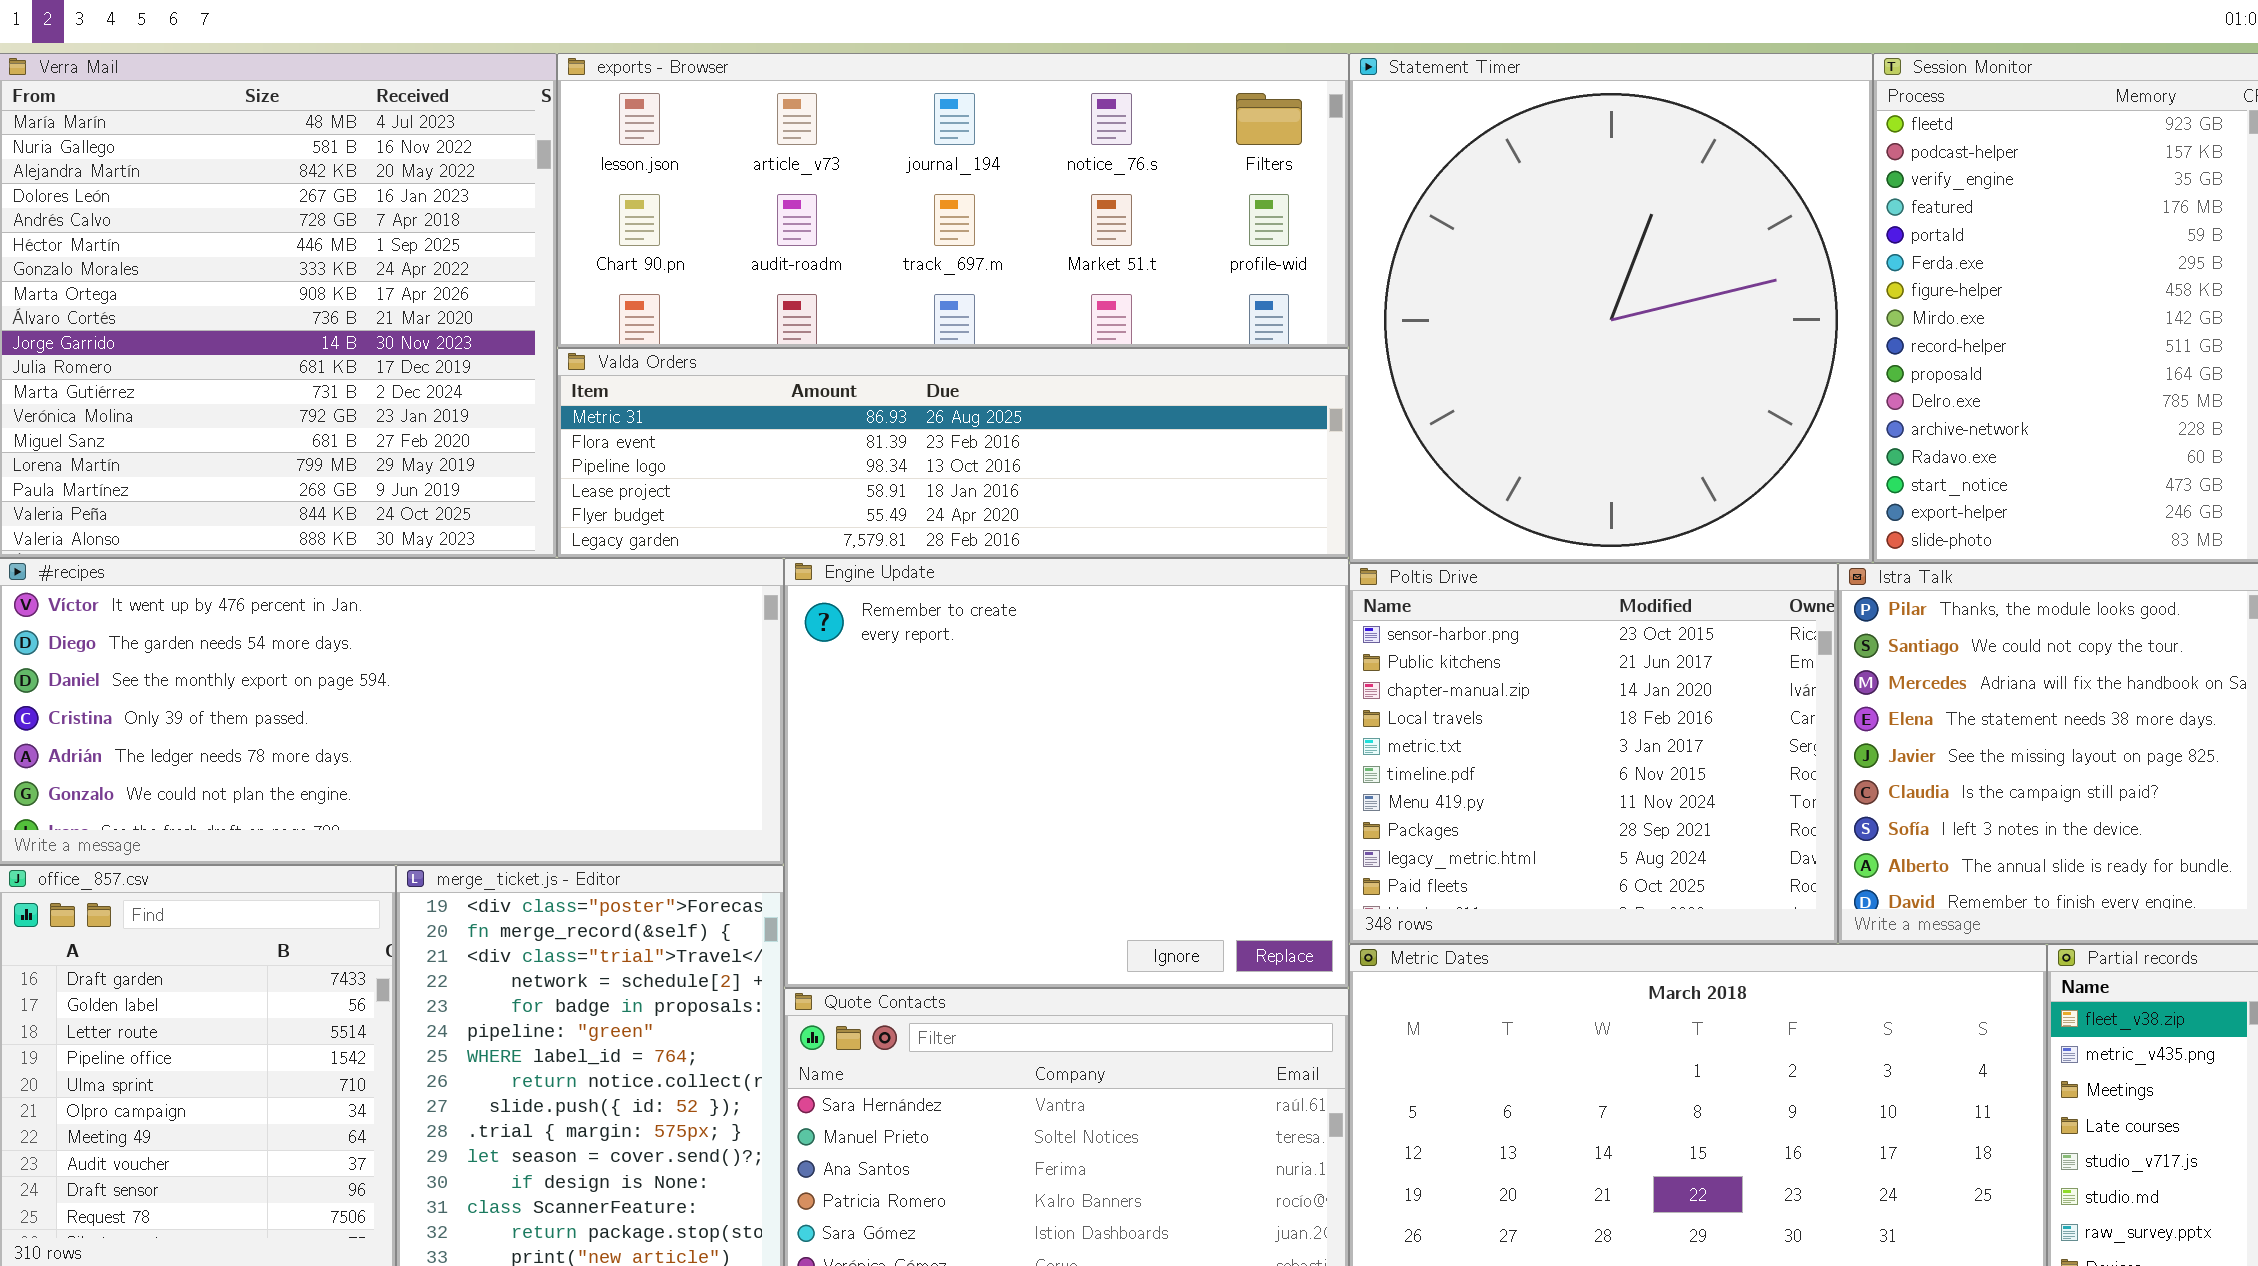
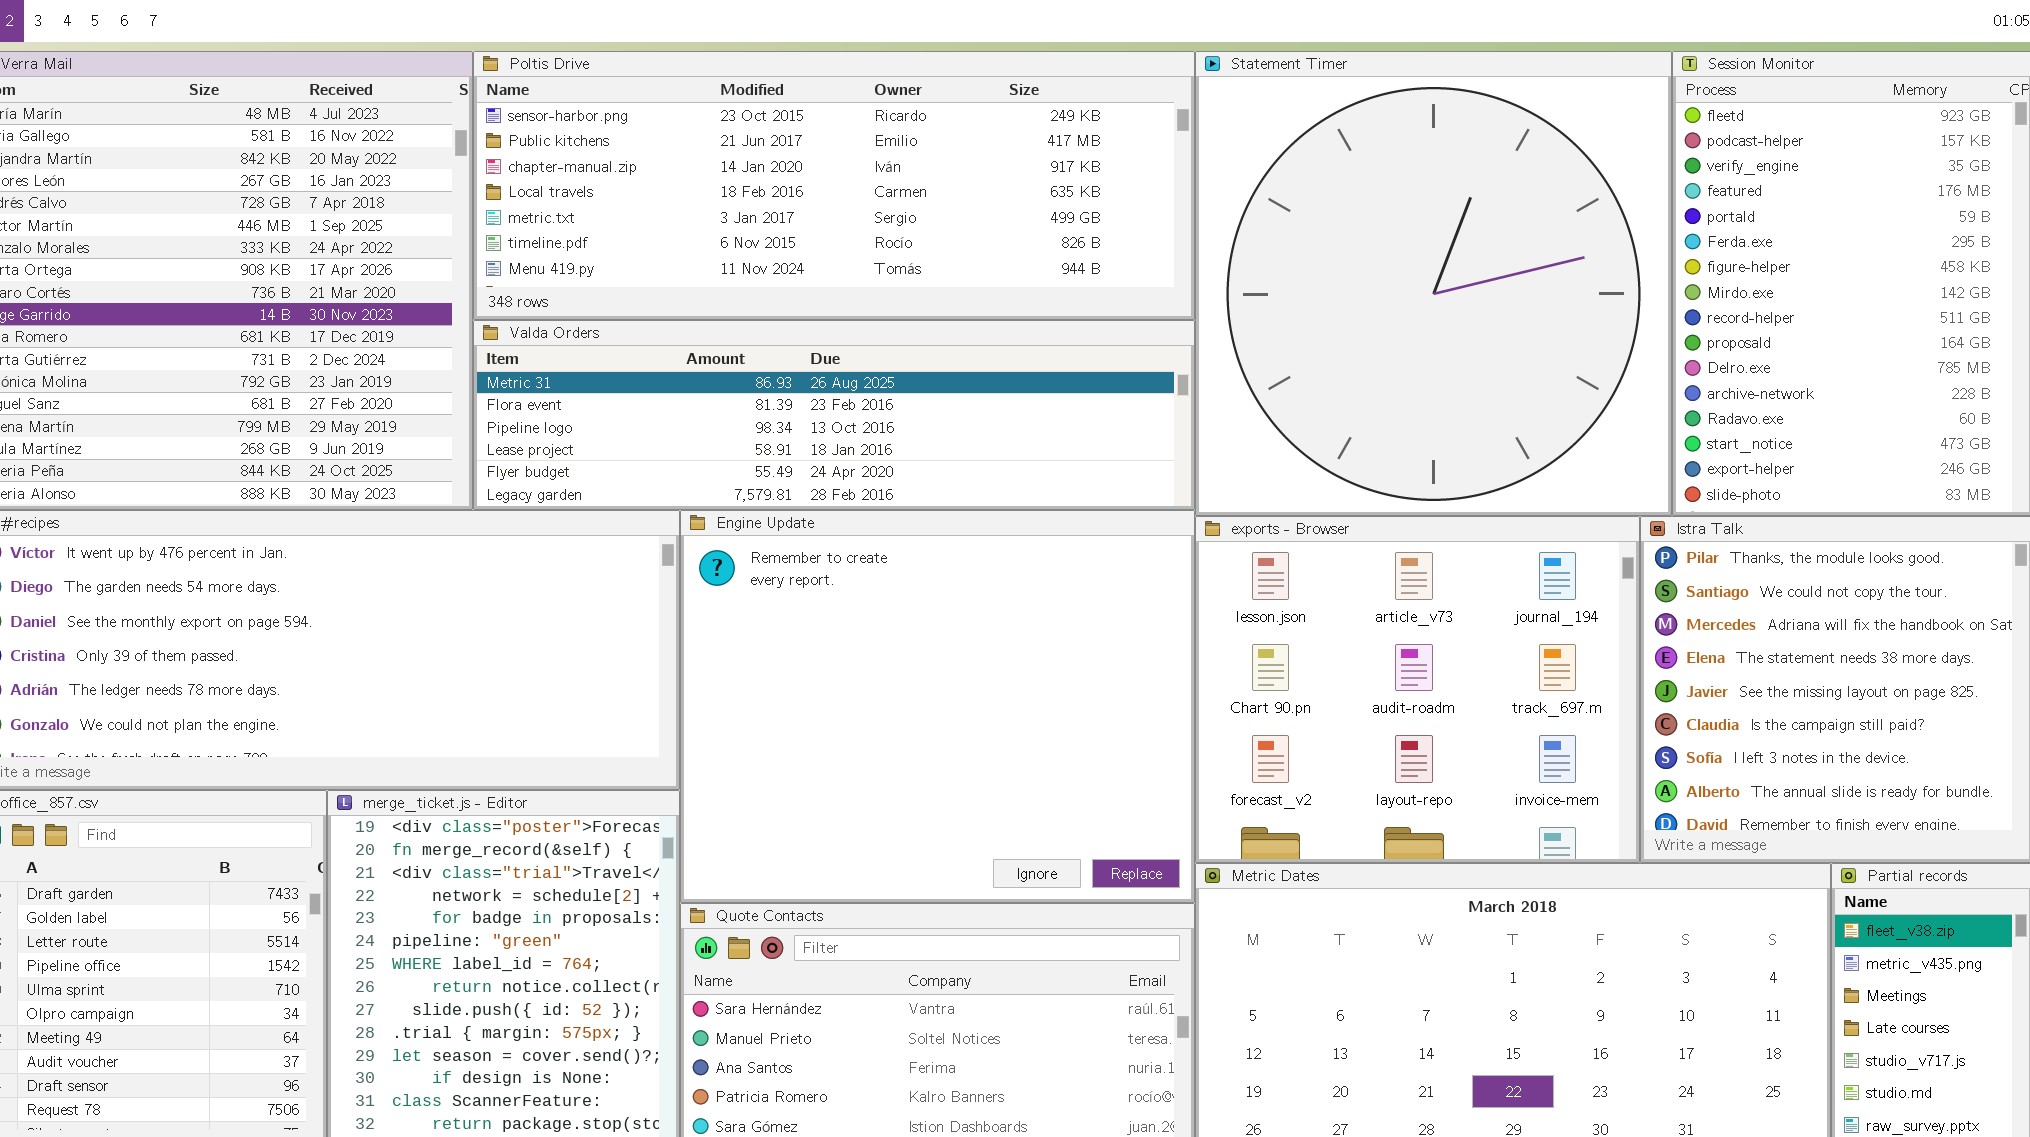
exports - Browser: [557,53,1349,348] -> [1195,516,1640,863], moved, resized
Poltis Drive: [1349,563,1838,944] -> [473,51,1195,320], moved, resized

